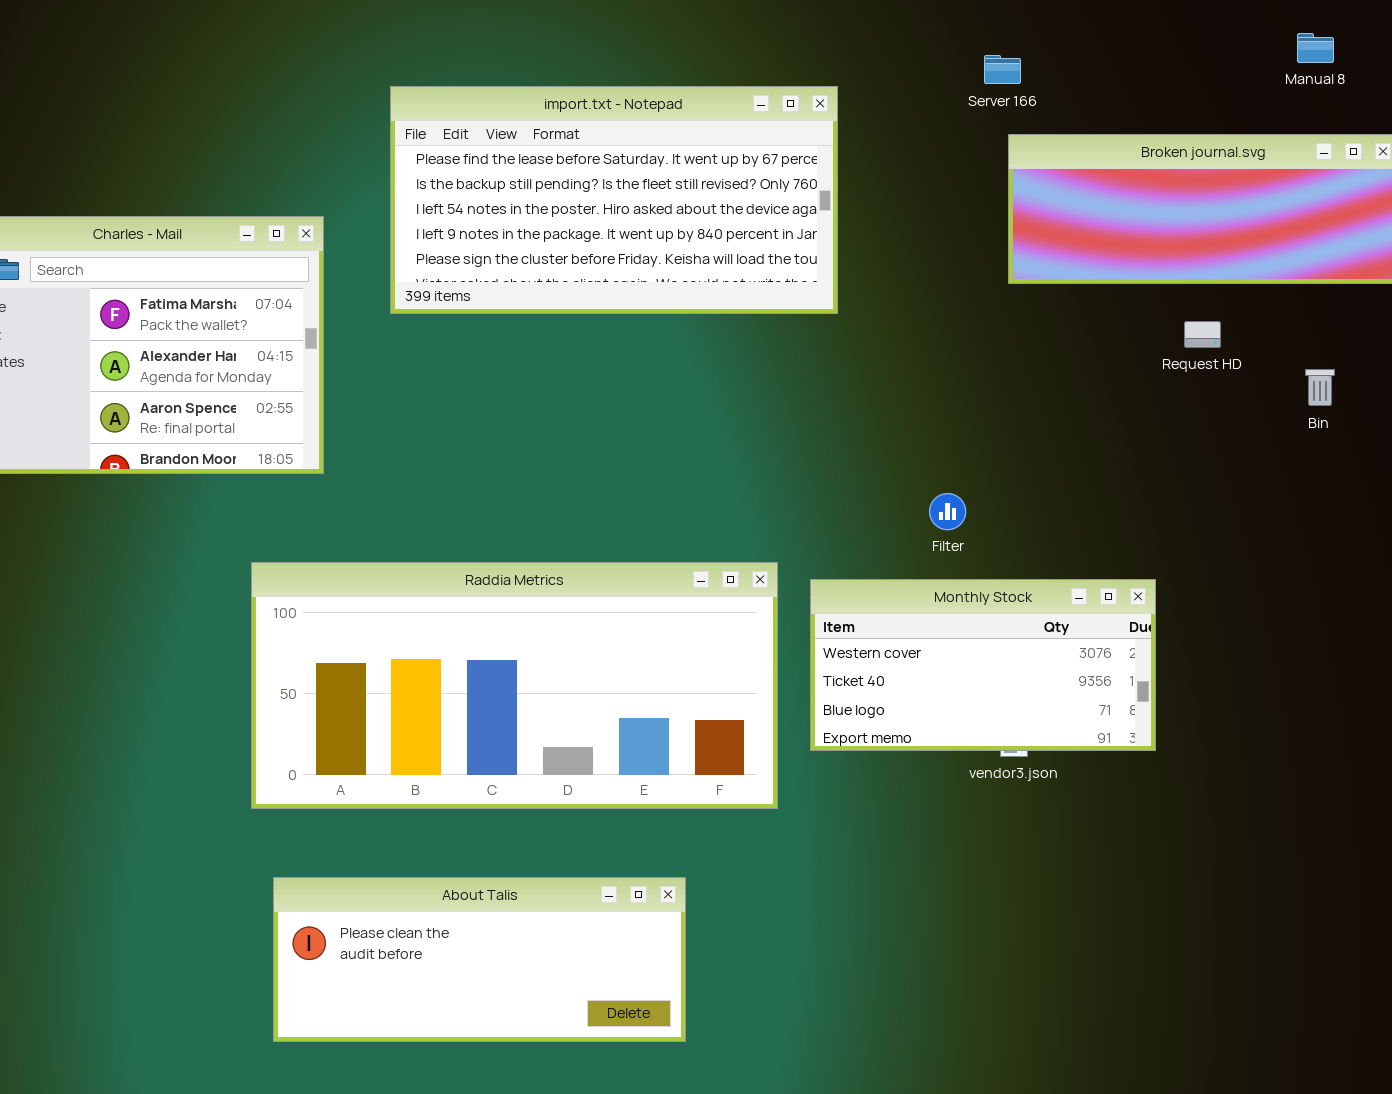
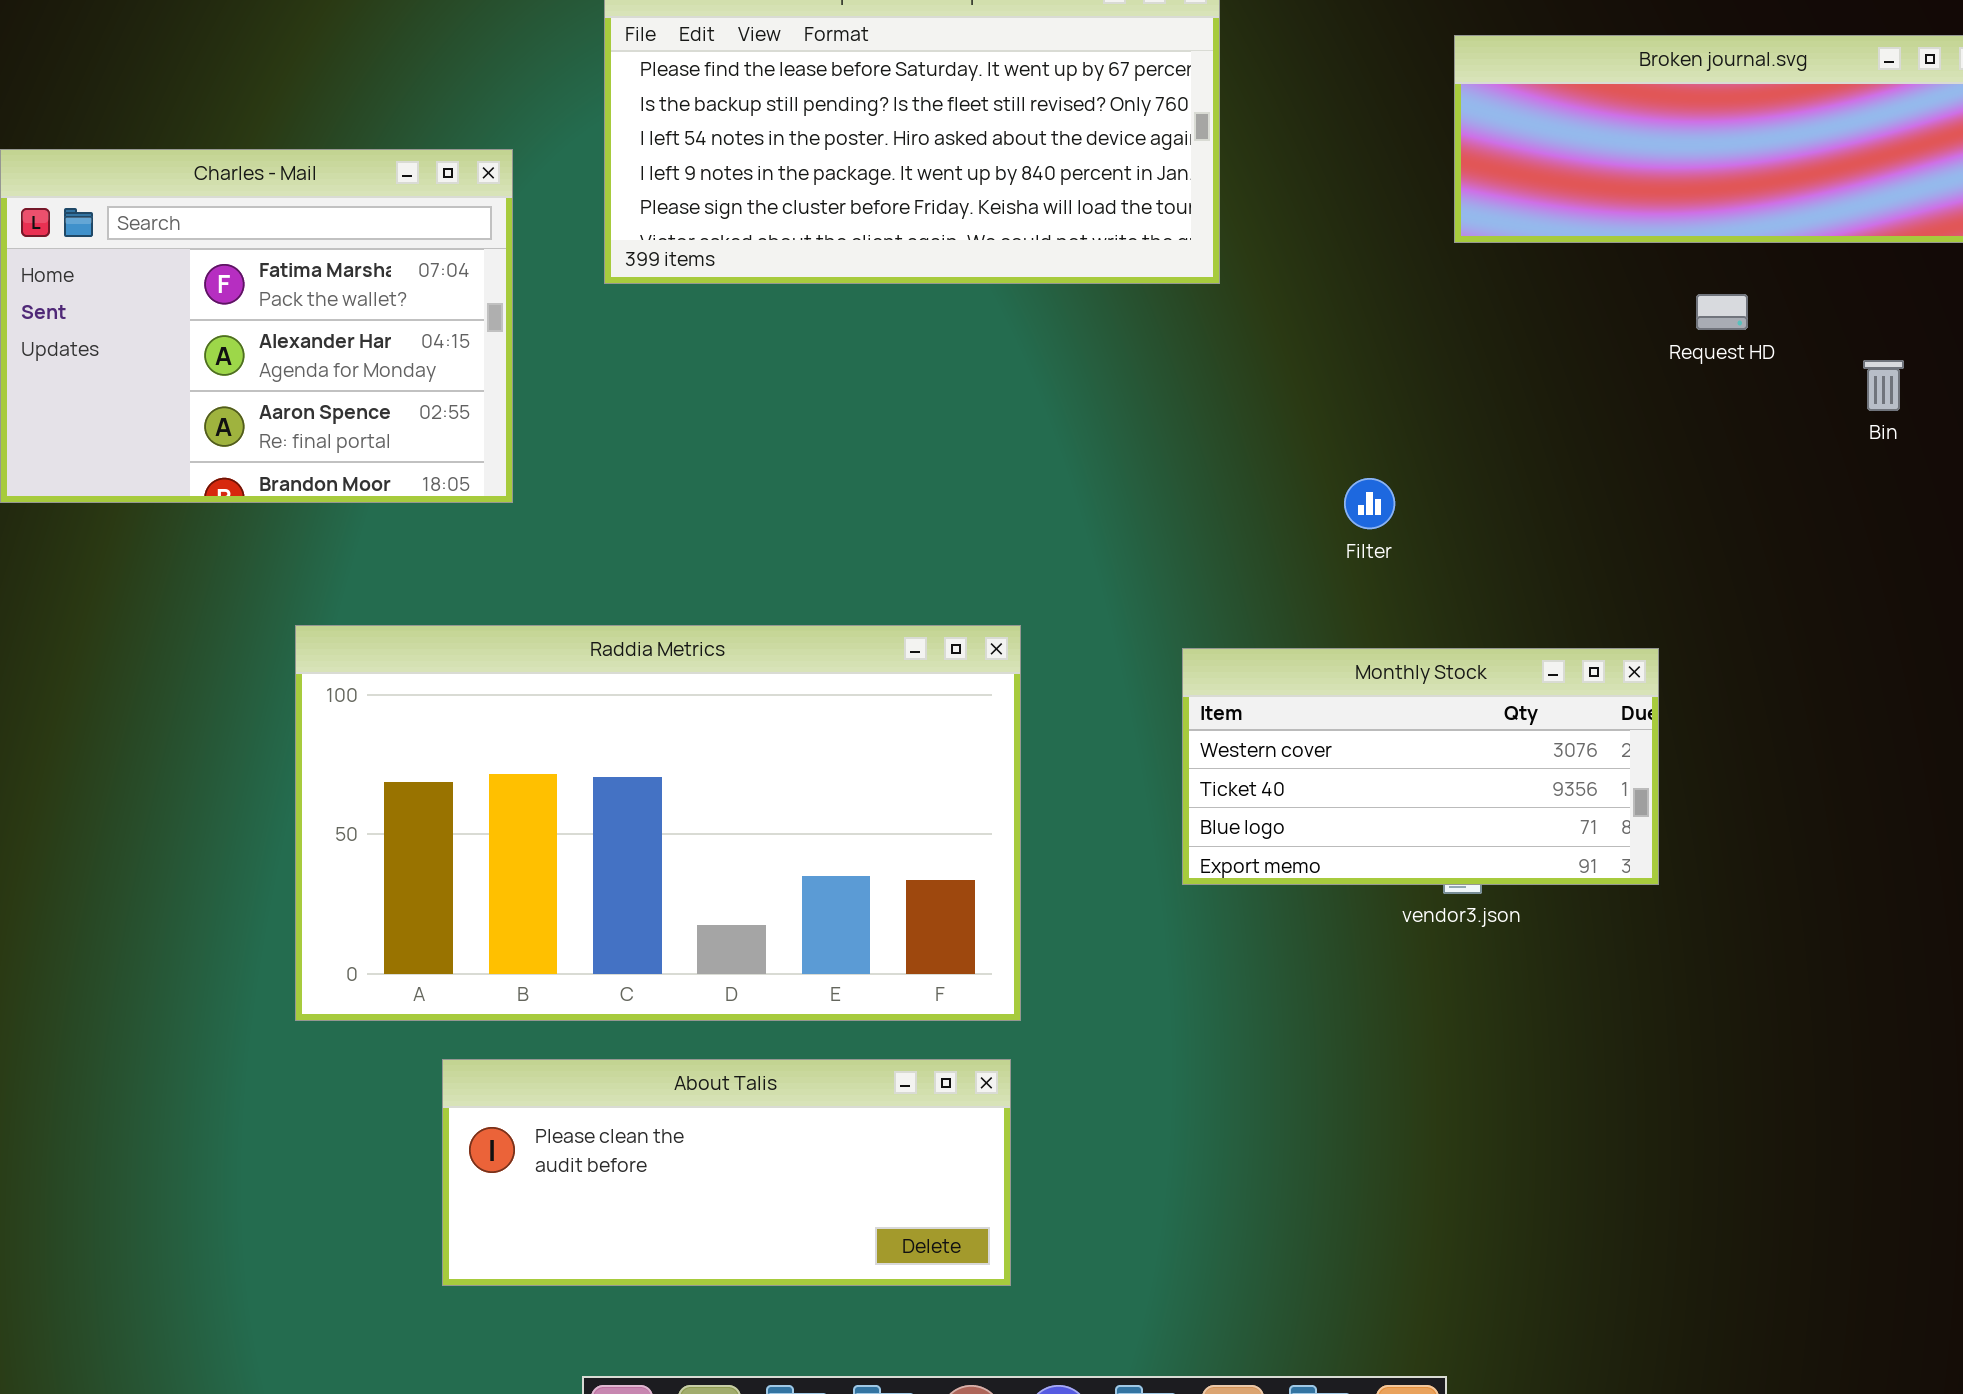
Filter: [929,493,966,530] -> [1344,478,1395,529], moved
Raddia Metrics: [251,562,778,809] -> [295,625,1021,1021], moved, resized

